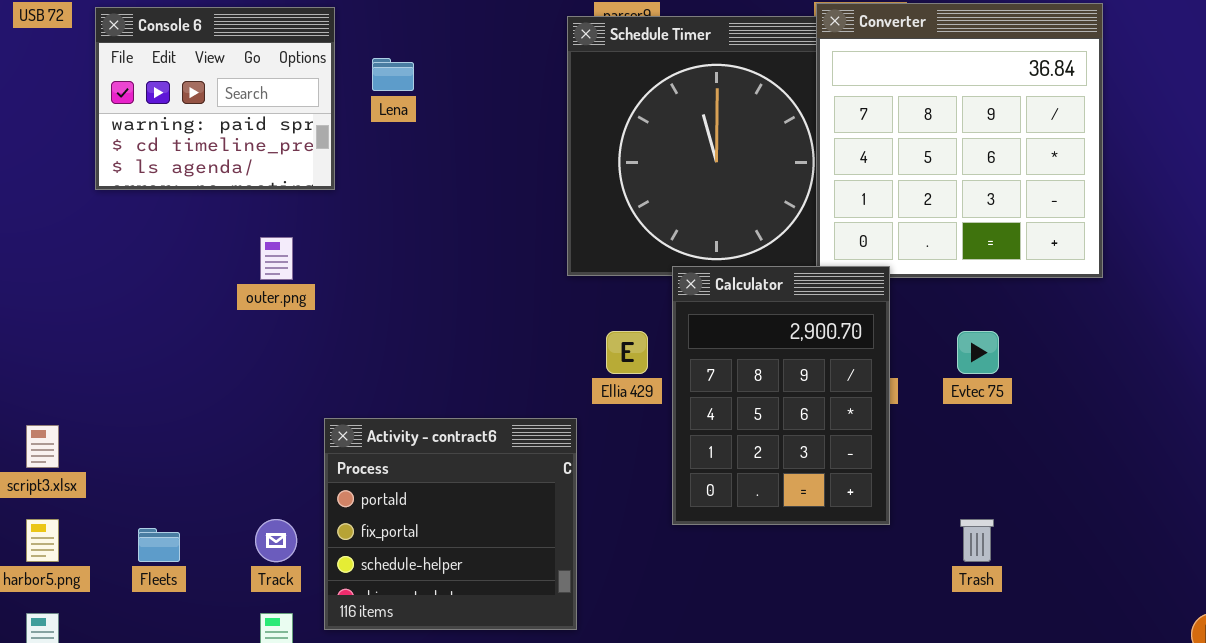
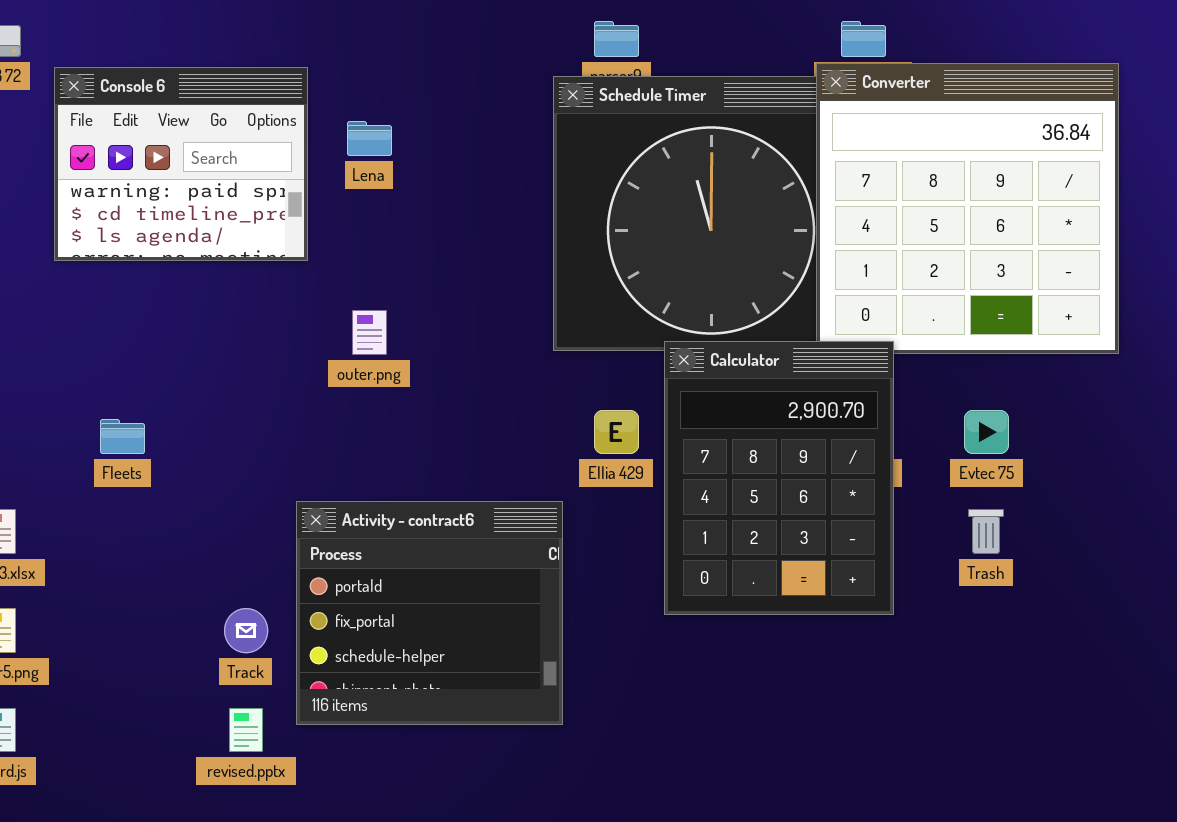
outer.png: [260,237,293,280] -> [352,310,387,355], moved
Trash: [960,519,994,562] -> [968,509,1004,554], moved
Fleets: [138,528,180,562] -> [100,419,145,454], moved

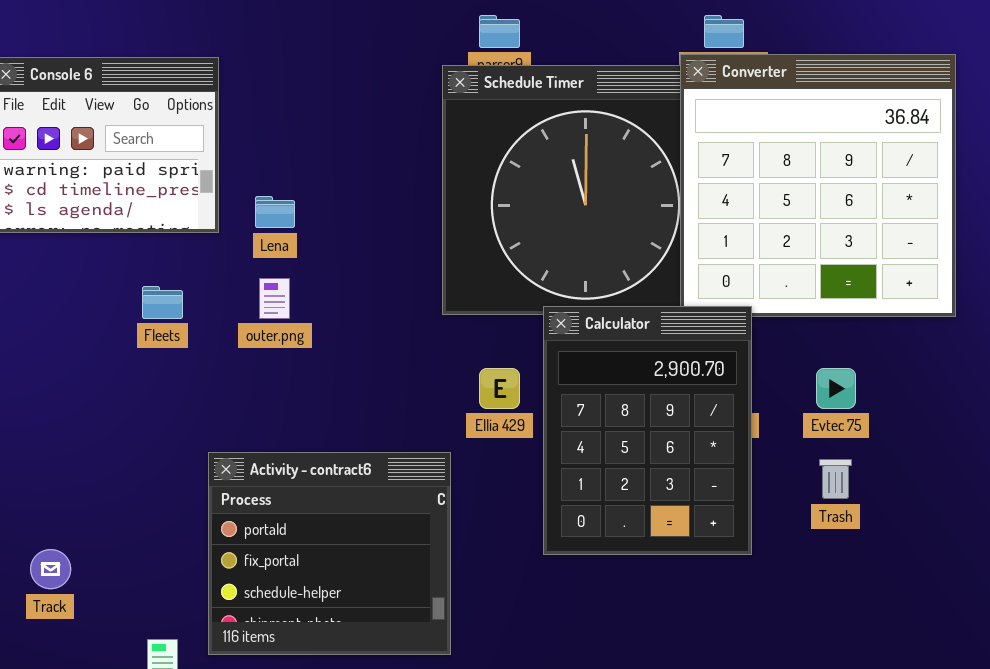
Lena: [347,121,392,156] -> [255,196,295,228], moved
Fleets: [100,419,145,454] -> [142,286,183,319], moved
Track: [224,608,268,653] -> [30,549,71,589], moved

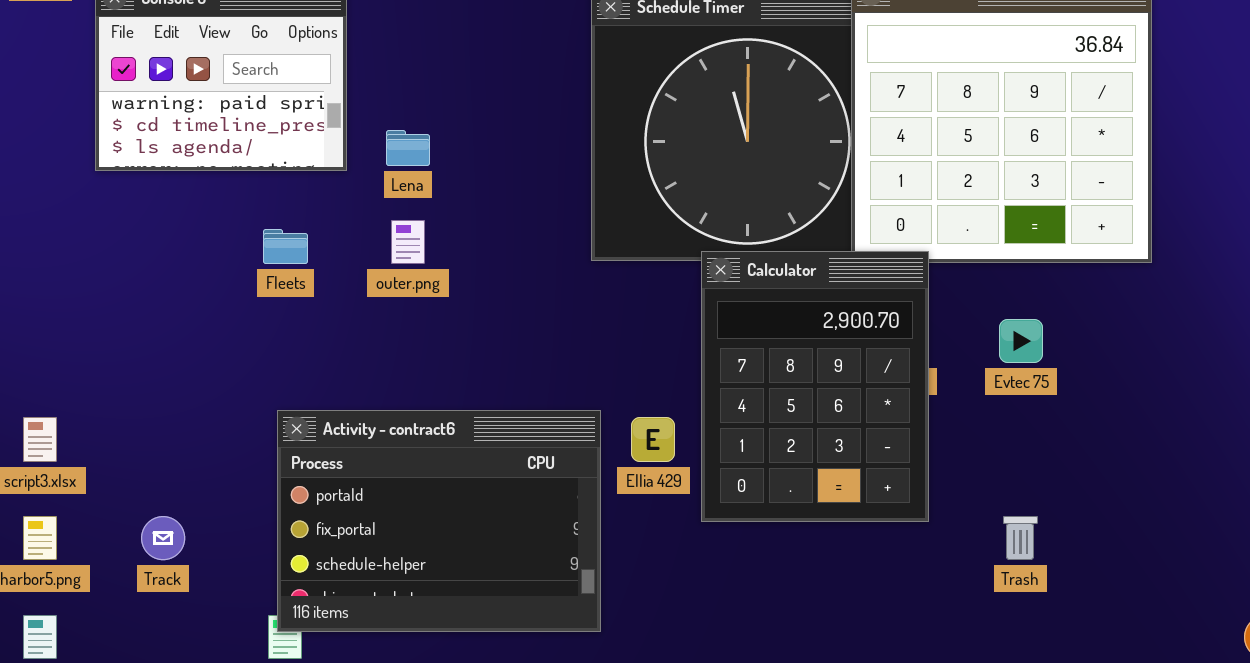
Ellia 429: [479,368,520,409] -> [631,417,675,462], moved
Activity - contract6: [208,452,451,655] -> [277,410,601,632], resized
Trash: [819,459,852,499] -> [1003,516,1038,560], moved

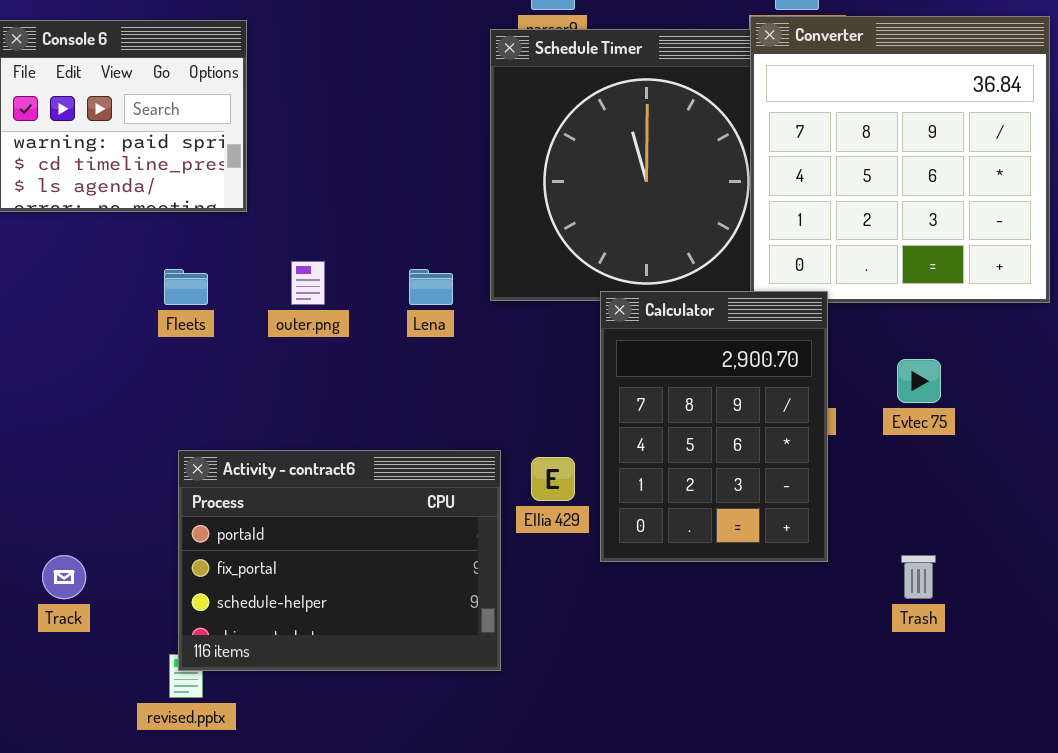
Lena: [386,130,430,166] -> [409,269,453,305], moved

